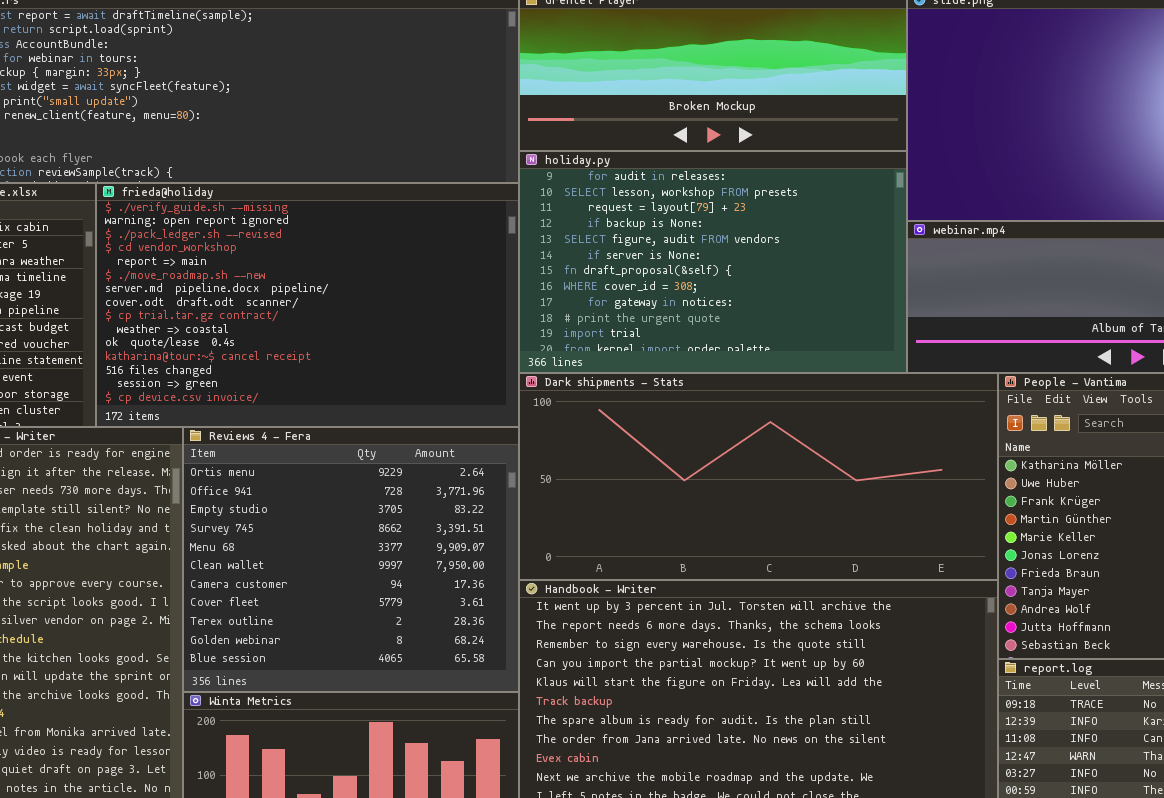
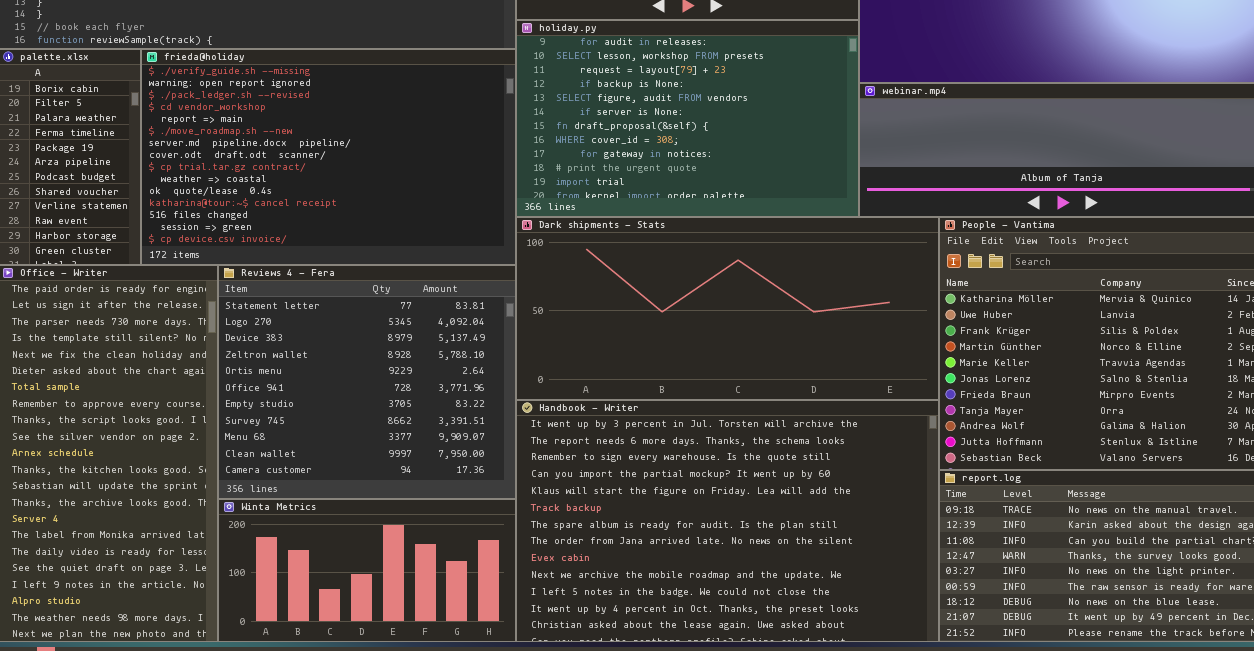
Reviews 4 - Fera: [183,427,519,692] -> [218,265,516,499], scrolled up 4 rows

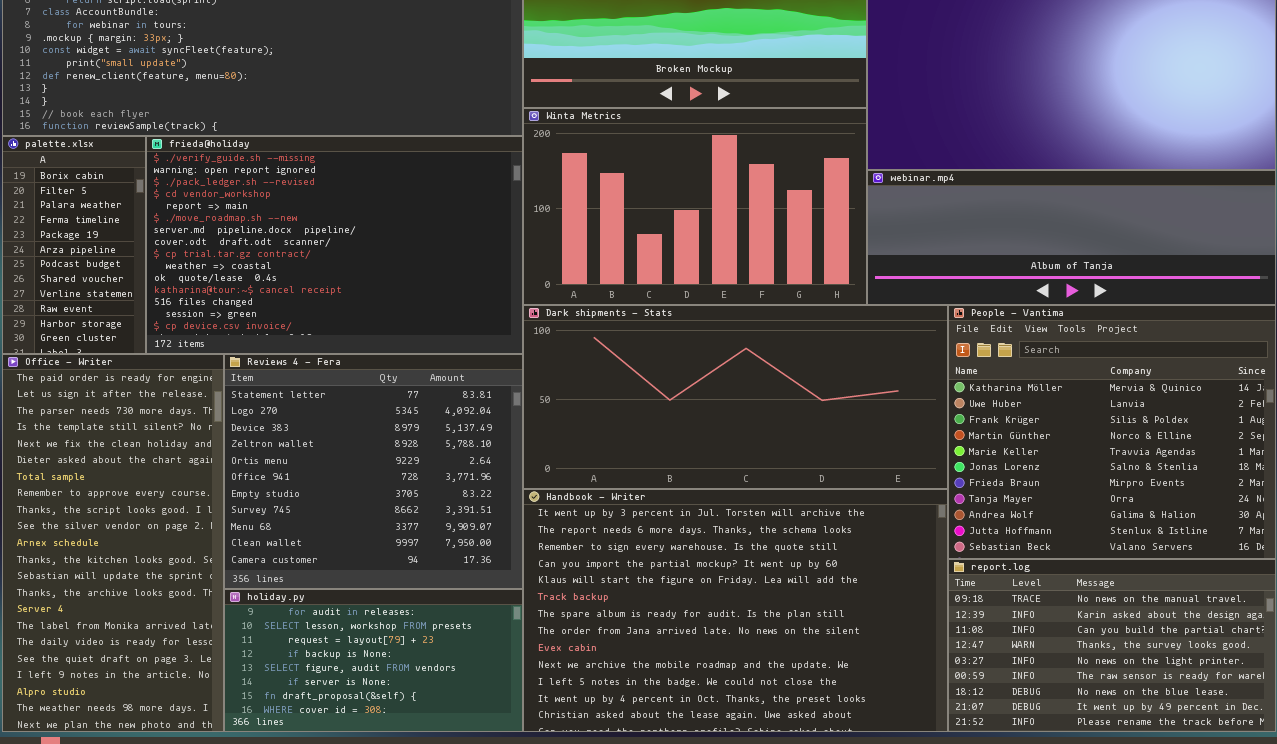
holiday.py: [516,20,859,217] -> [224,589,523,732], moved, resized
Winta Metrics: [218,499,516,642] -> [523,108,867,305], moved, resized

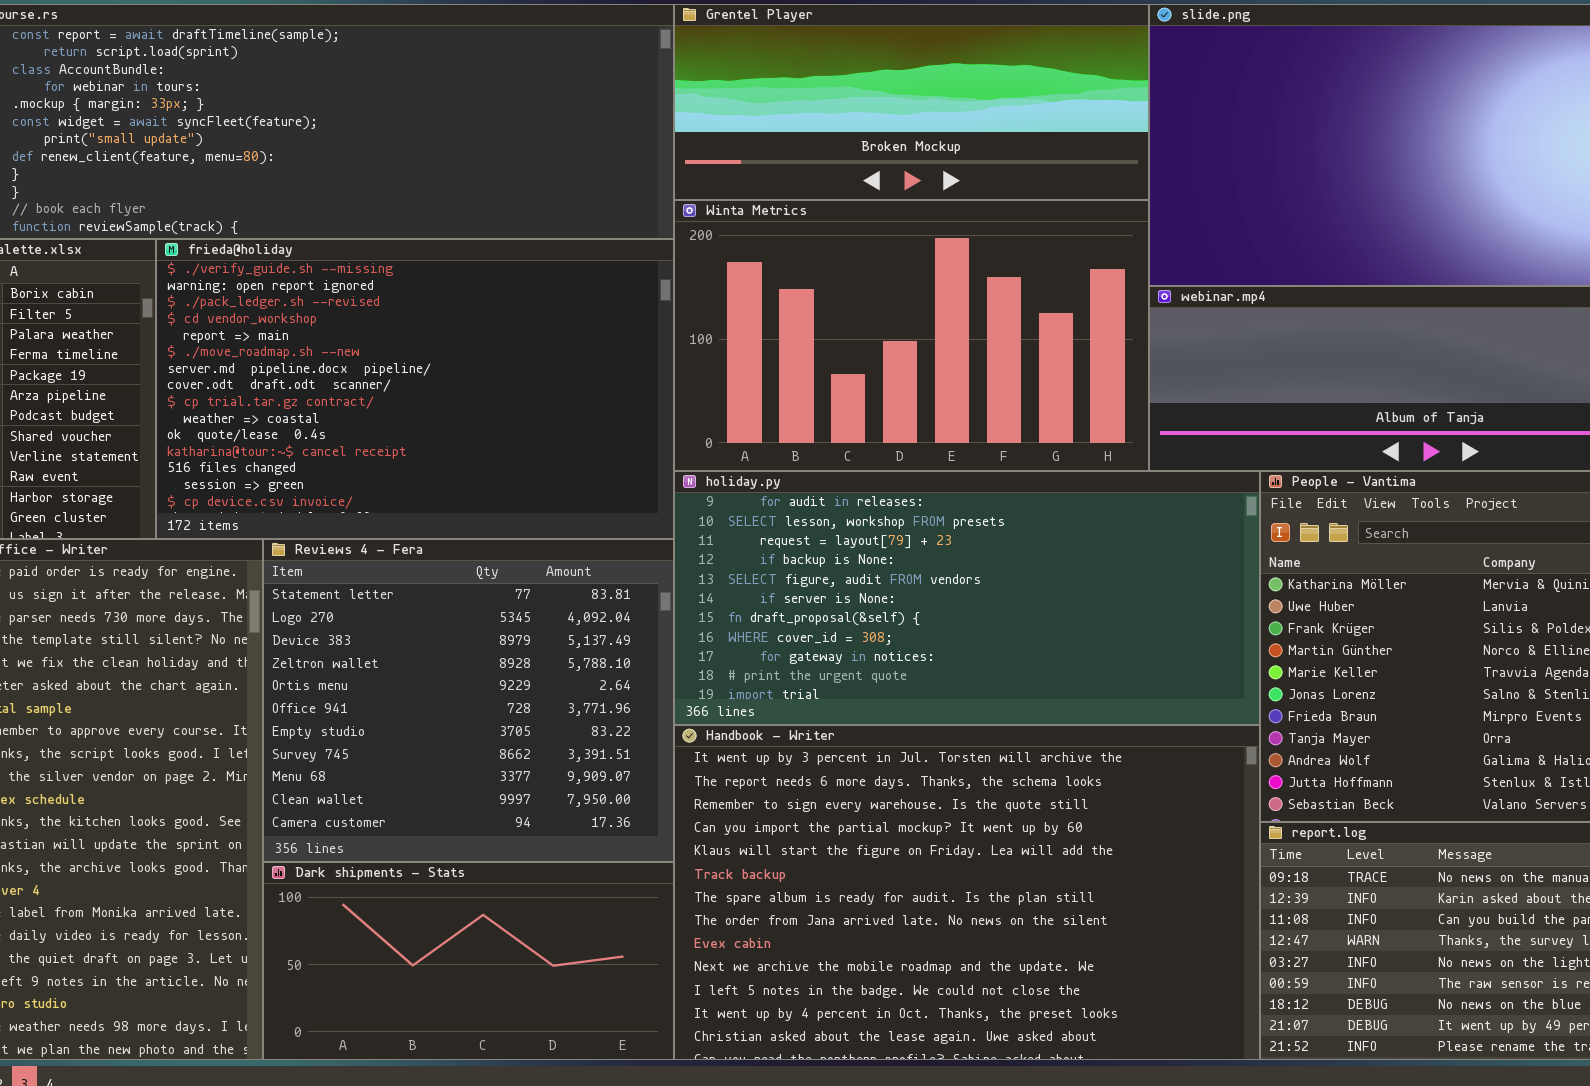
Dark shipments - Stats: [523,305,948,489] -> [263,862,674,1060], moved, resized
holiday.py: [224,589,523,732] -> [674,471,1260,725], moved, resized

